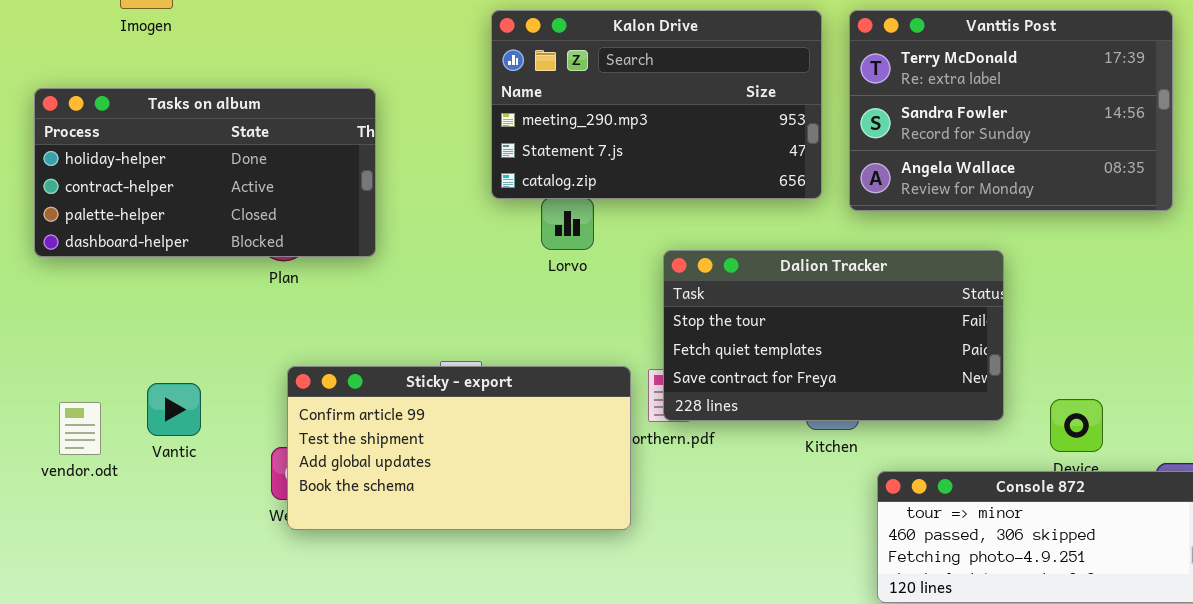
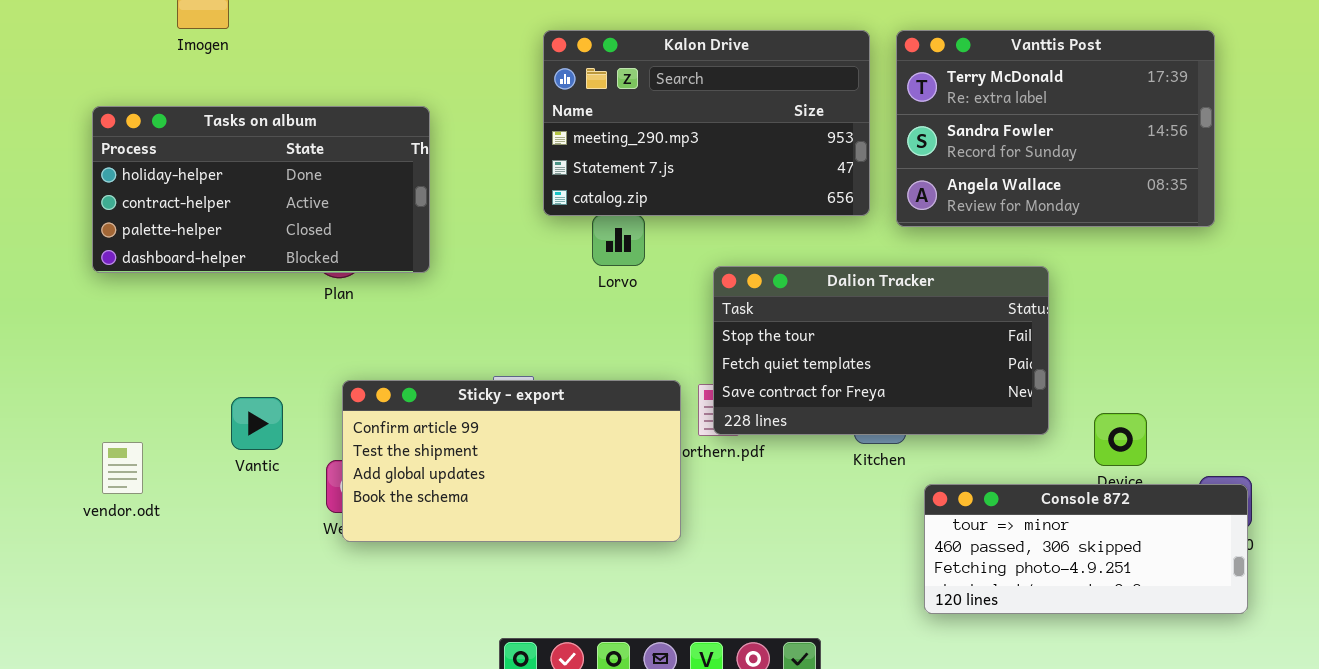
Vantic: [147,383,201,436] -> [231,397,283,450], moved
vendor.odt: [59,402,101,455] -> [102,442,143,494], moved

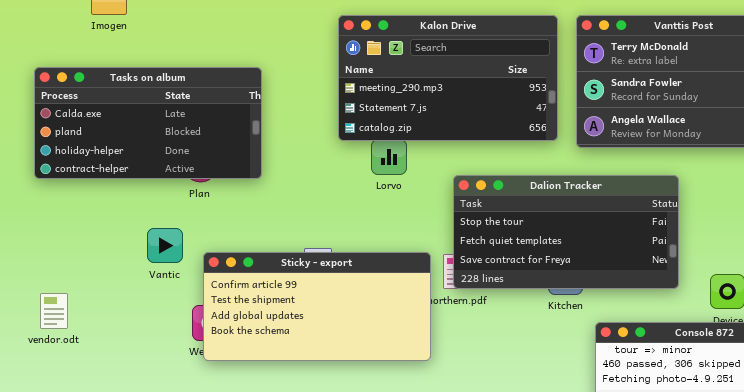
Tasks on album: [92,106,430,273] -> [34,67,262,179], scrolled up 2 rows
Vantic: [231,397,283,450] -> [147,228,183,263], moved

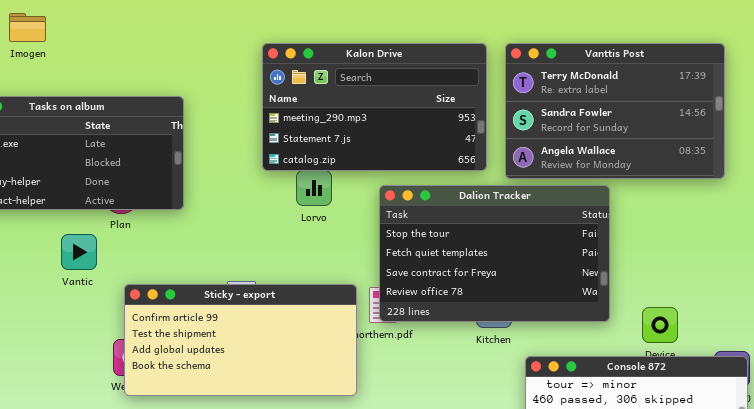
Dalion Tracker: [453,175,679,289] -> [379,185,610,322], resized
Vantic: [147,228,183,263] -> [61,234,97,270], moved

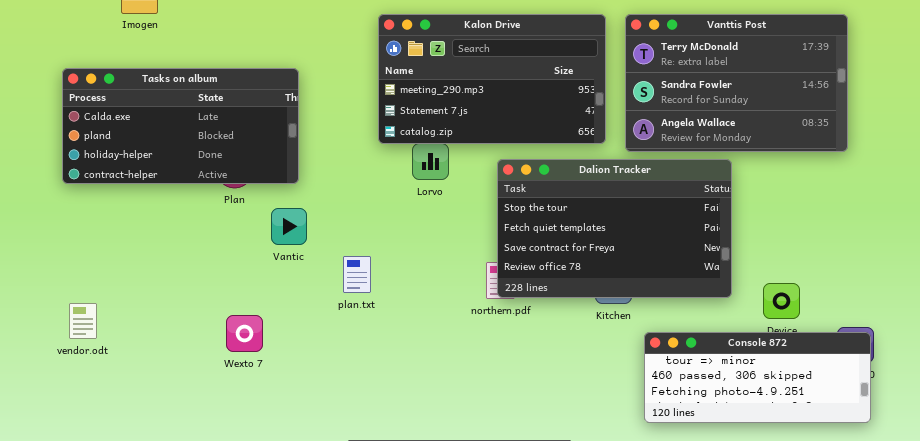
Vantic: [61,234,97,270] -> [271,208,307,245], moved
Sticky - export: [124,284,357,396] -> none, closed

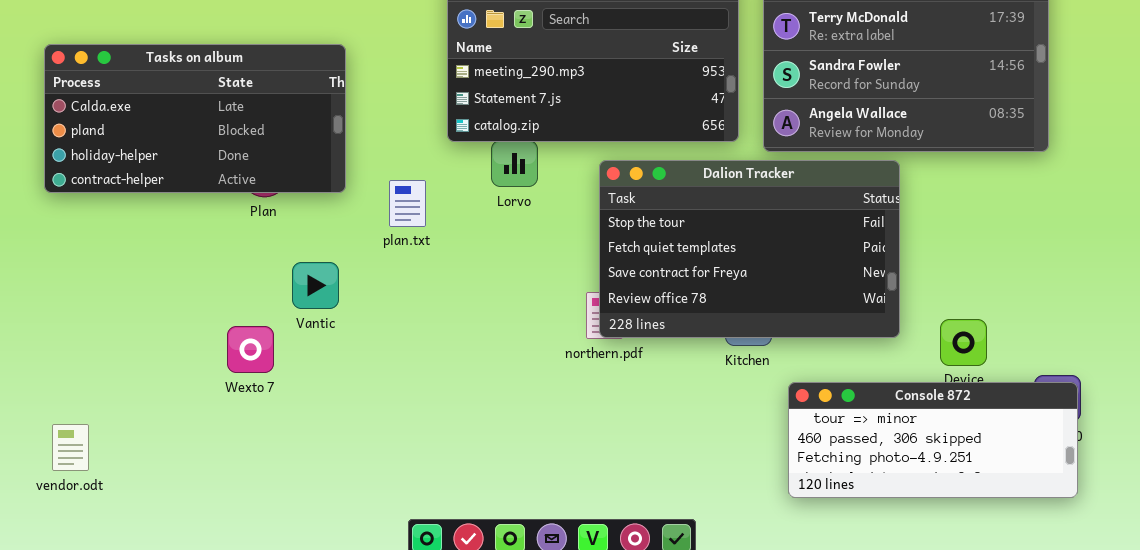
Vantic: [271,208,307,245] -> [292,262,339,309], moved
plan.txt: [343,256,371,293] -> [389,180,426,227], moved
vendor.odt: [69,303,97,339] -> [52,424,89,471], moved
Wexto 7: [226,315,263,352] -> [227,326,274,373], moved

